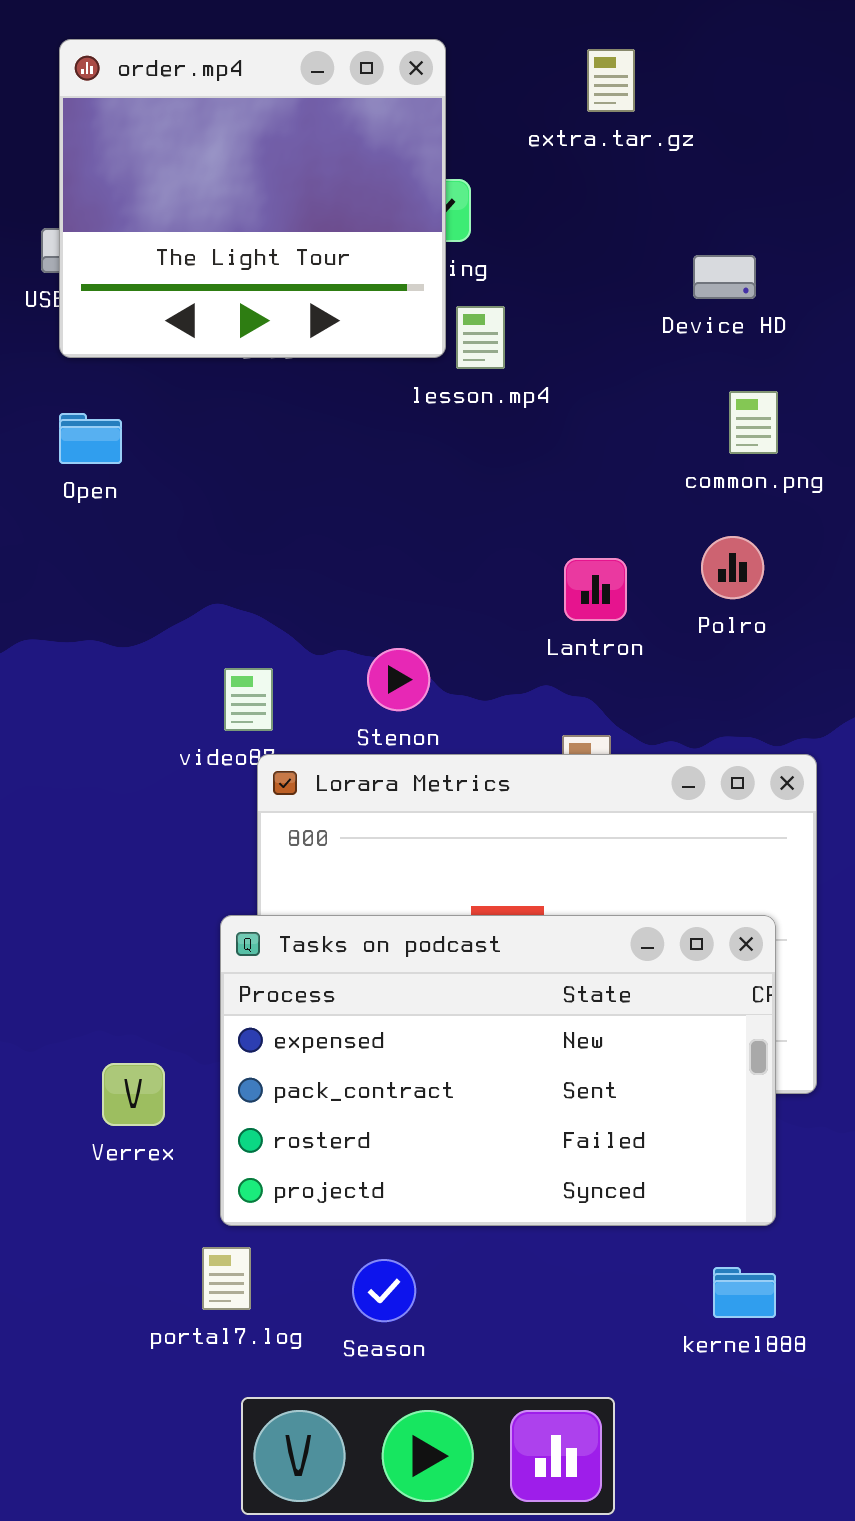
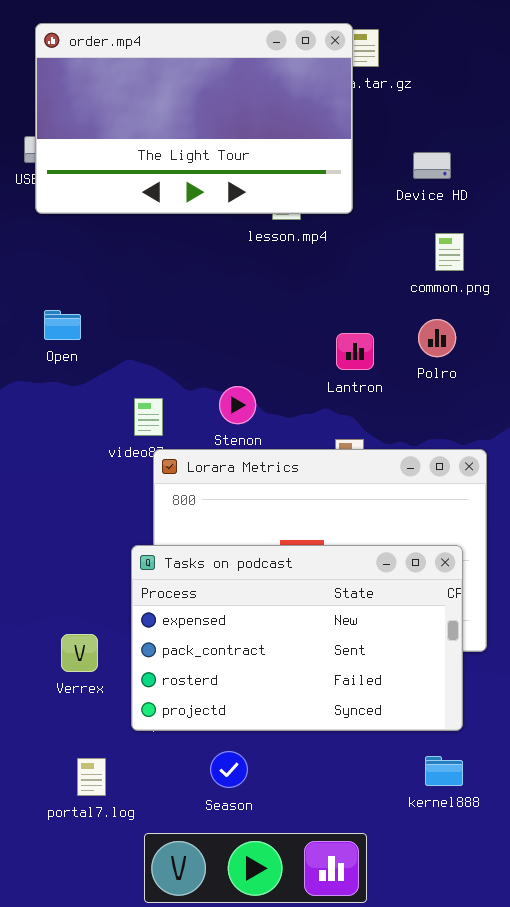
order.mp4: [59,39,446,358] -> [35,23,353,214], resized
Open: [59,413,122,464] -> [44,310,81,340], moved
portal7.log: [202,1247,251,1310] -> [77,758,106,796], moved

